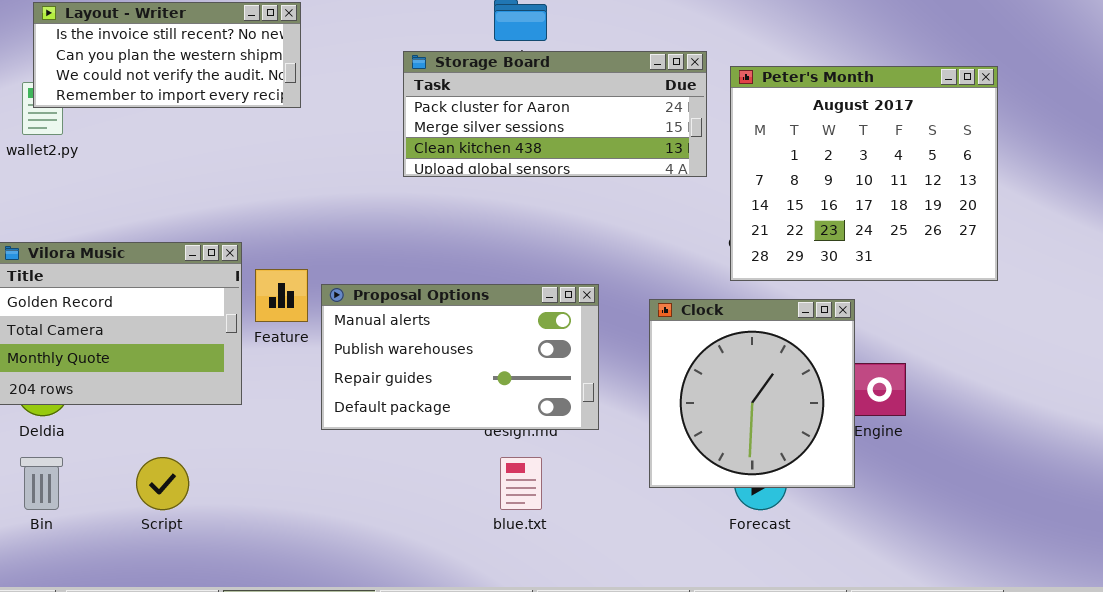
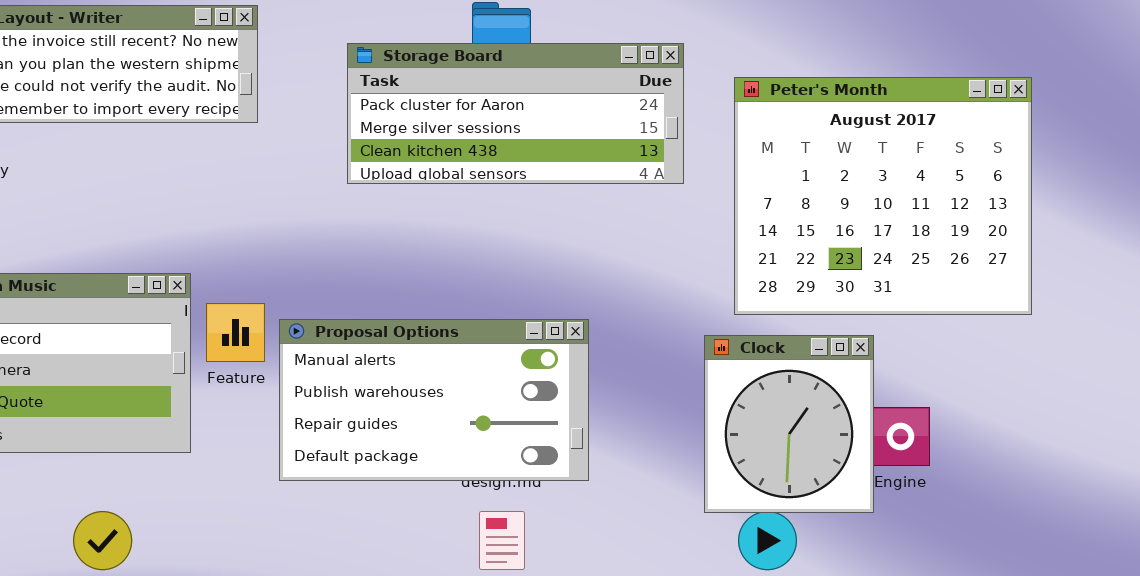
Storage Board: [403,51,707,177] -> [347,43,684,184], moved
Clock: [649,299,855,488] -> [704,335,874,513], resized

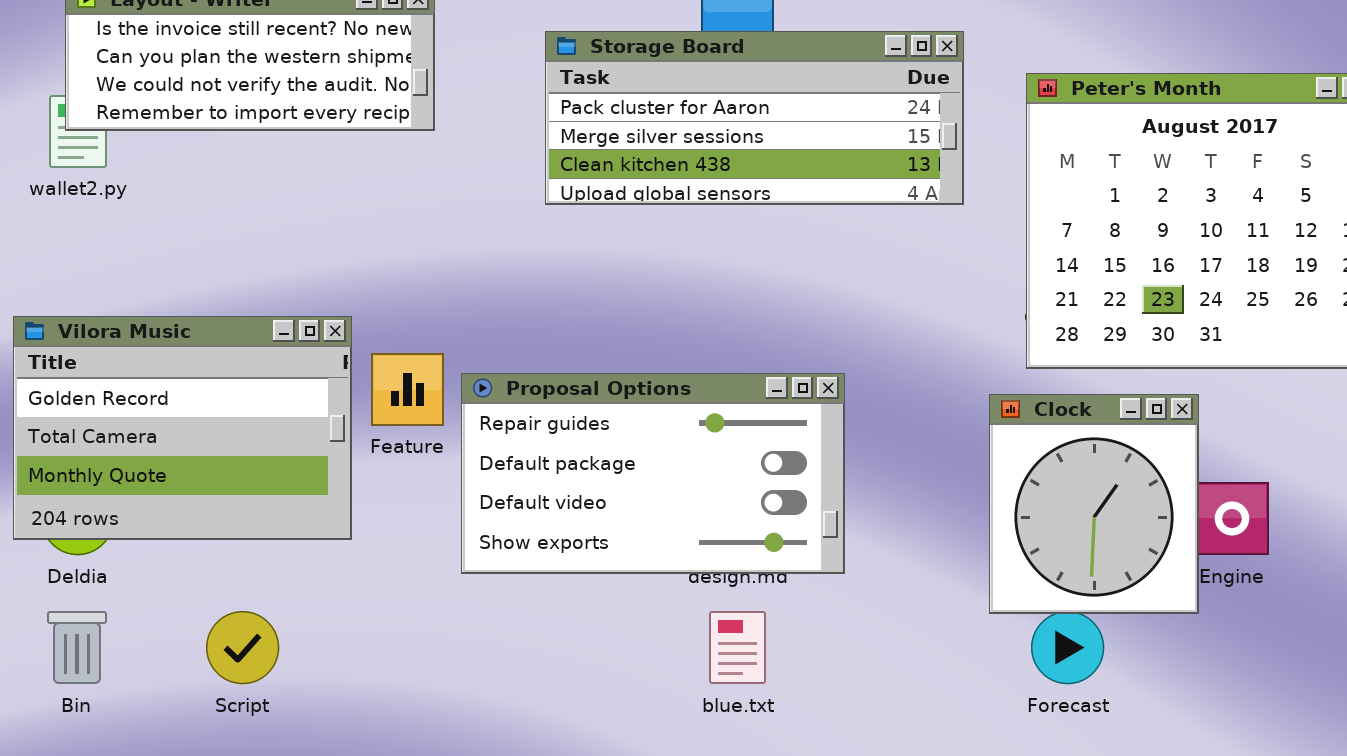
Proposal Options: [279,319,589,481] -> [461,373,845,574], scrolled down 2 rows

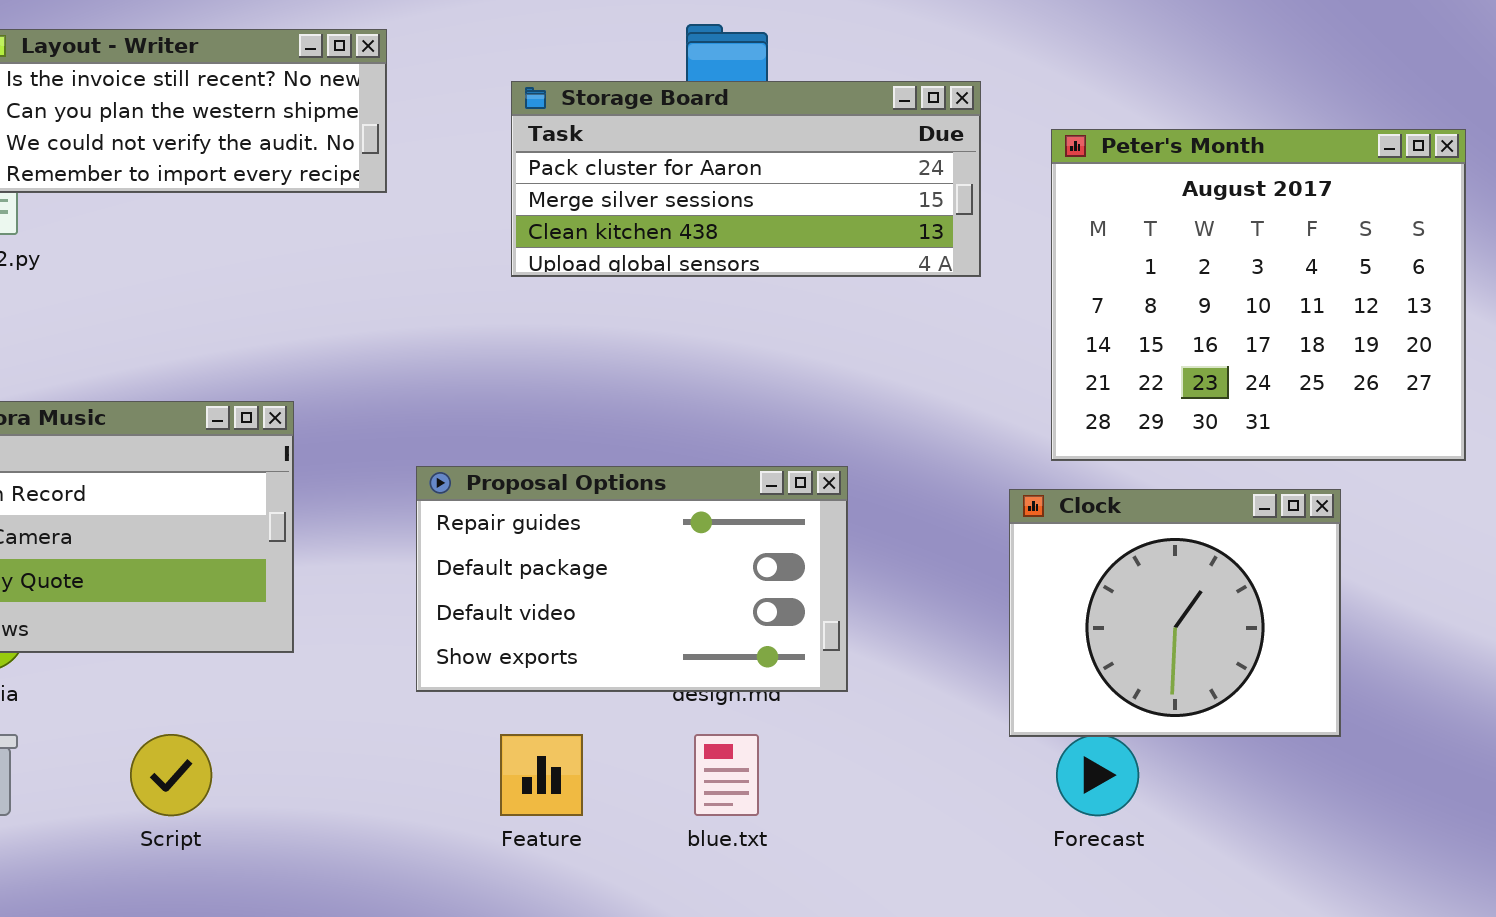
Feature: [371,353,444,426] -> [500,734,583,816], moved
Clock: [989,394,1199,614] -> [1009,489,1341,737], resized

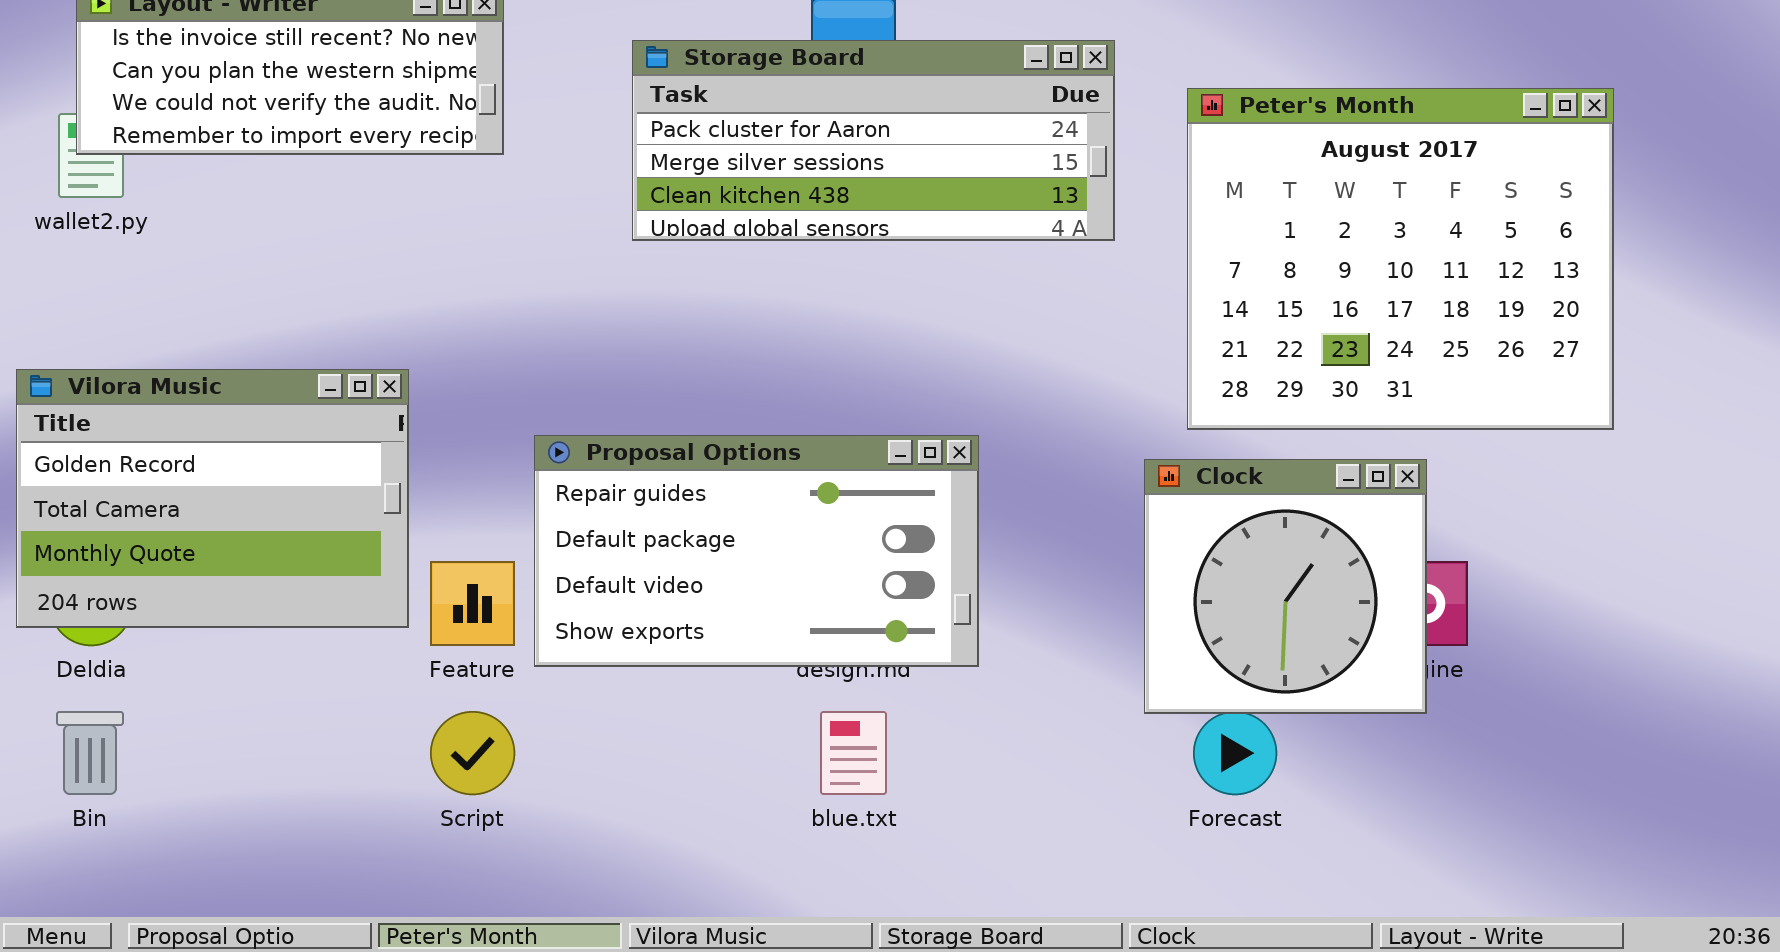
Clock: [1009,489,1341,737] -> [1144,459,1427,714], resized
Script: [130,734,212,816] -> [430,711,515,795], moved
Feature: [500,734,583,816] -> [430,561,515,646], moved

